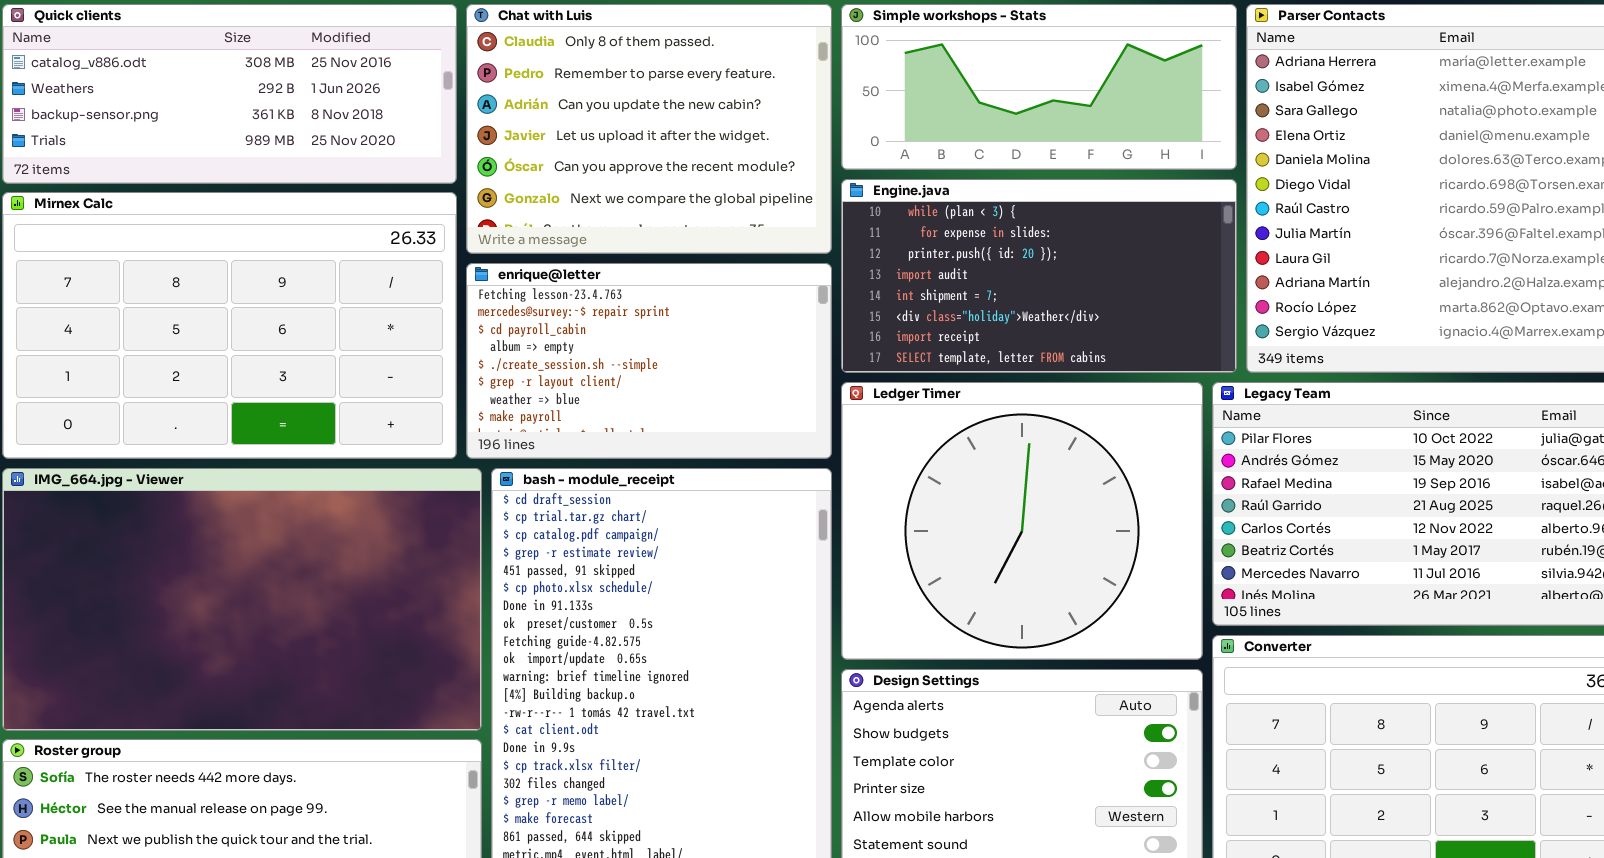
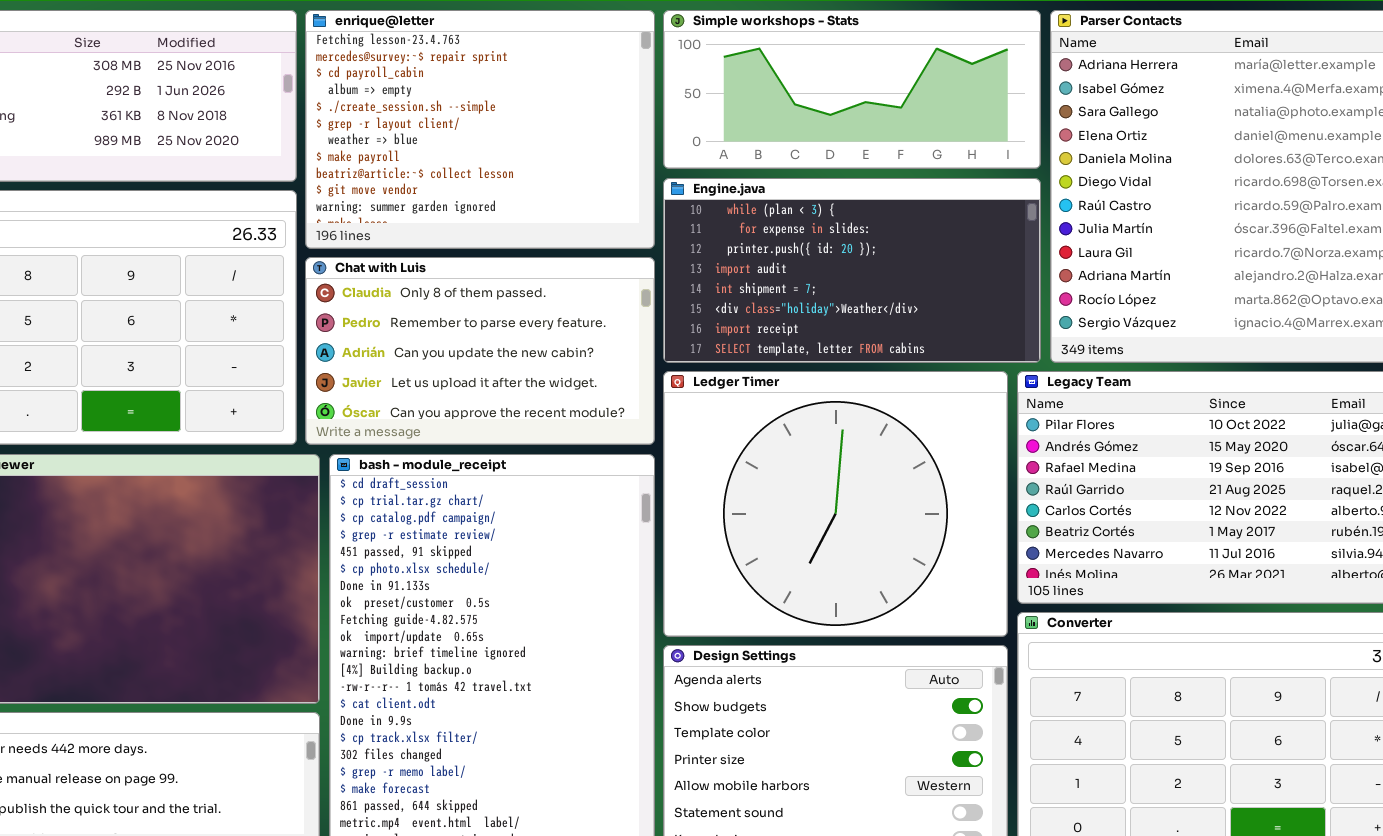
Chat with Luis: [466,4,832,254] -> [305,257,655,445], moved, resized
enrique@letter: [466,263,832,459] -> [305,10,655,249], moved, resized

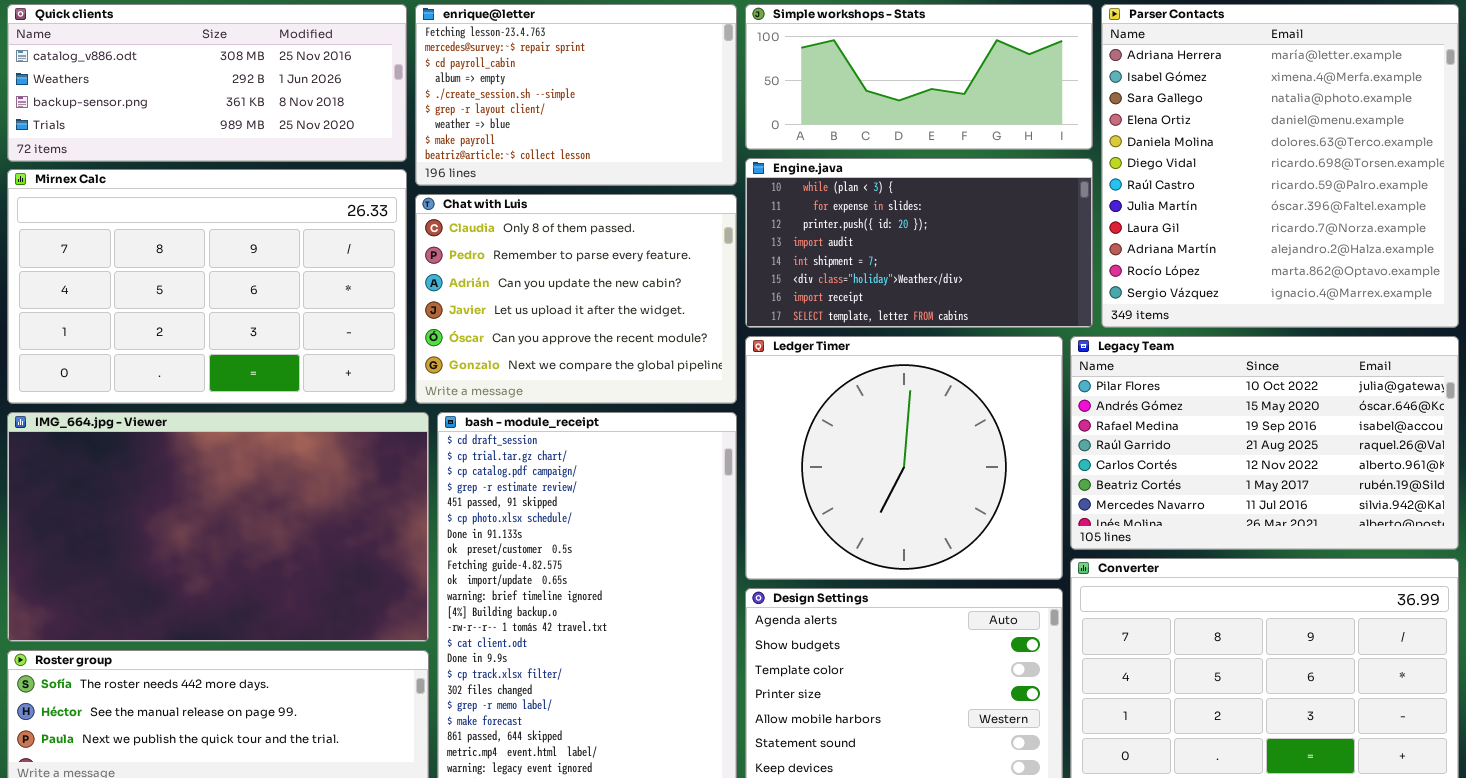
enrique@letter: [305,10,655,249] -> [415,4,737,186], resized
Chat with Luis: [305,257,655,445] -> [415,194,737,404], resized

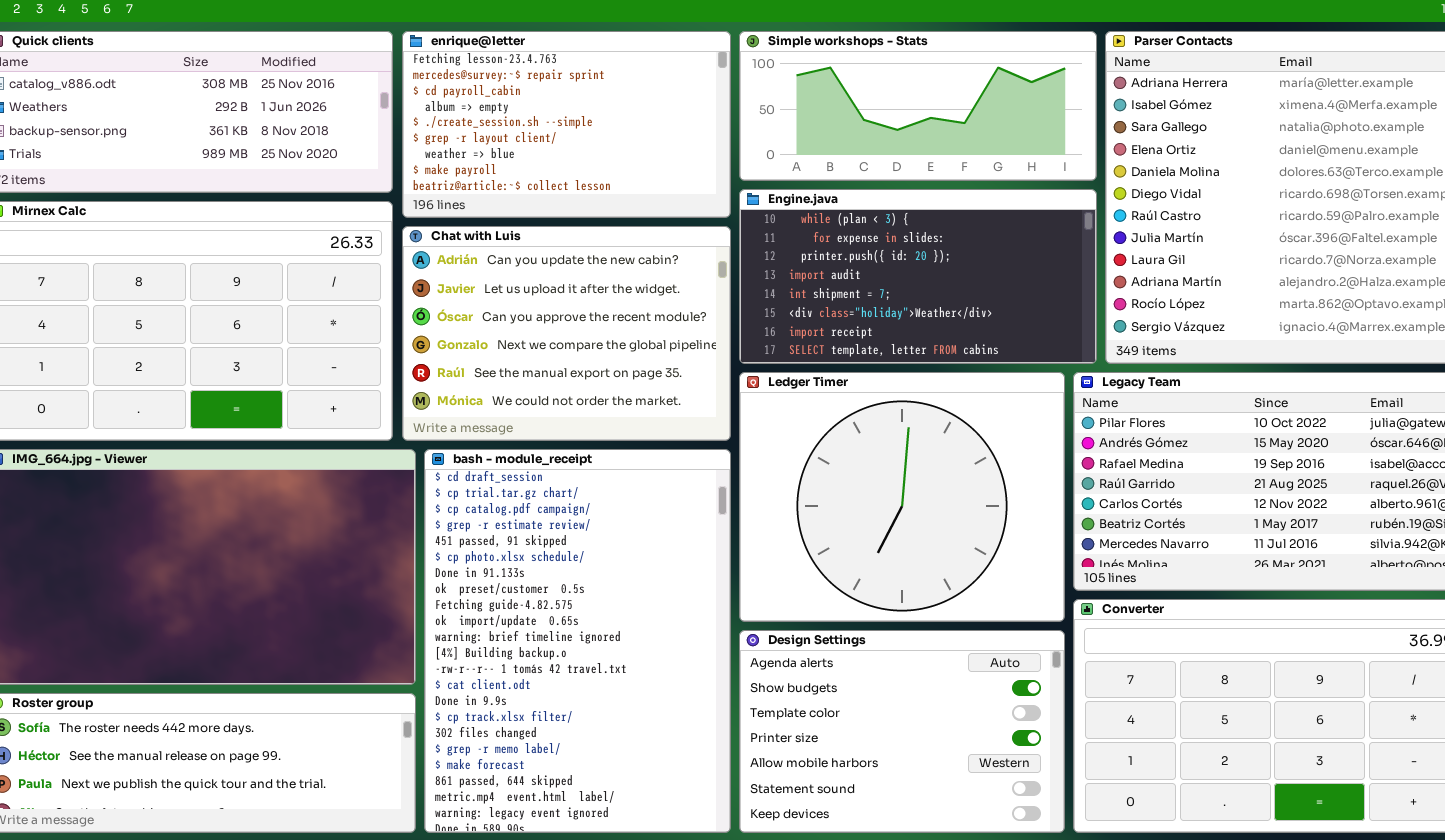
Chat with Luis: [415,194,737,404] -> [402,226,731,441], scrolled down 2 rows

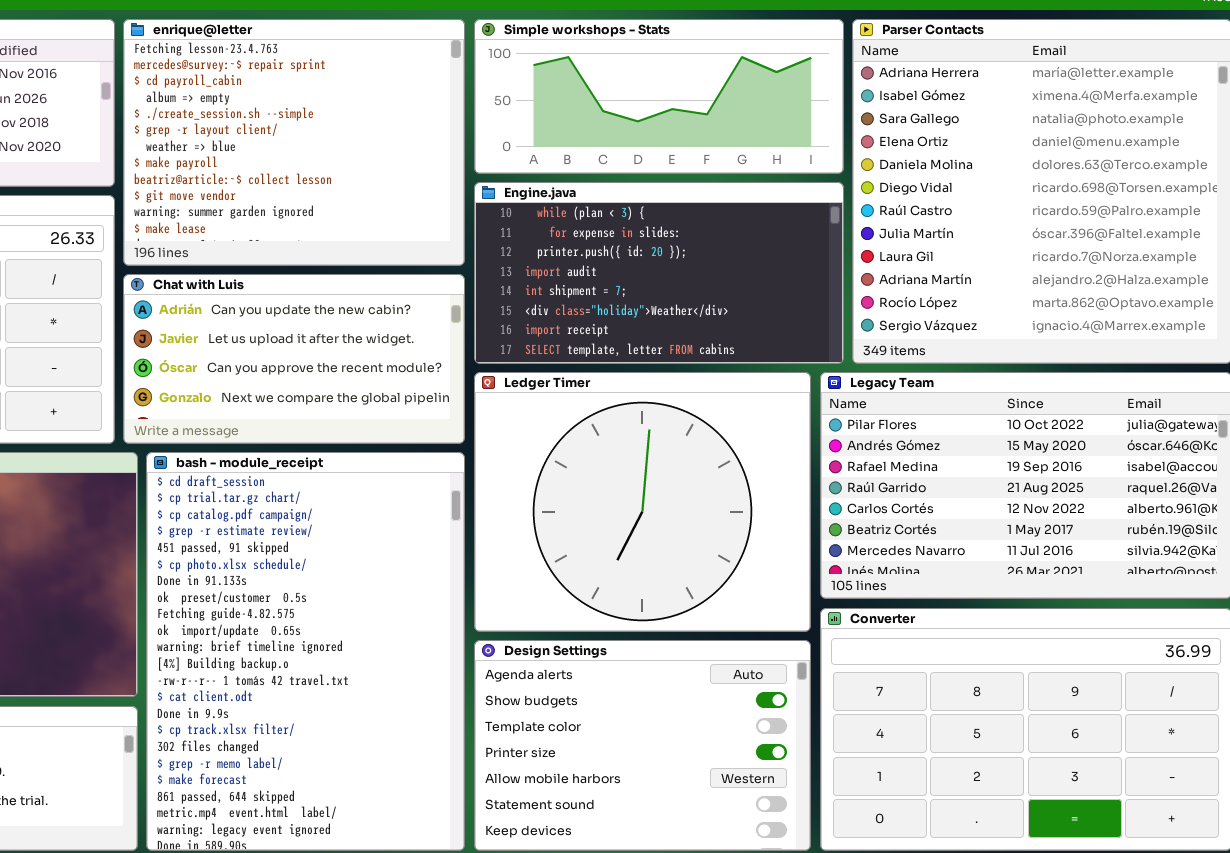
enrique@letter: [402,31,731,218] -> [123,19,465,266], resized
Chat with Luis: [402,226,731,441] -> [123,274,465,444], resized

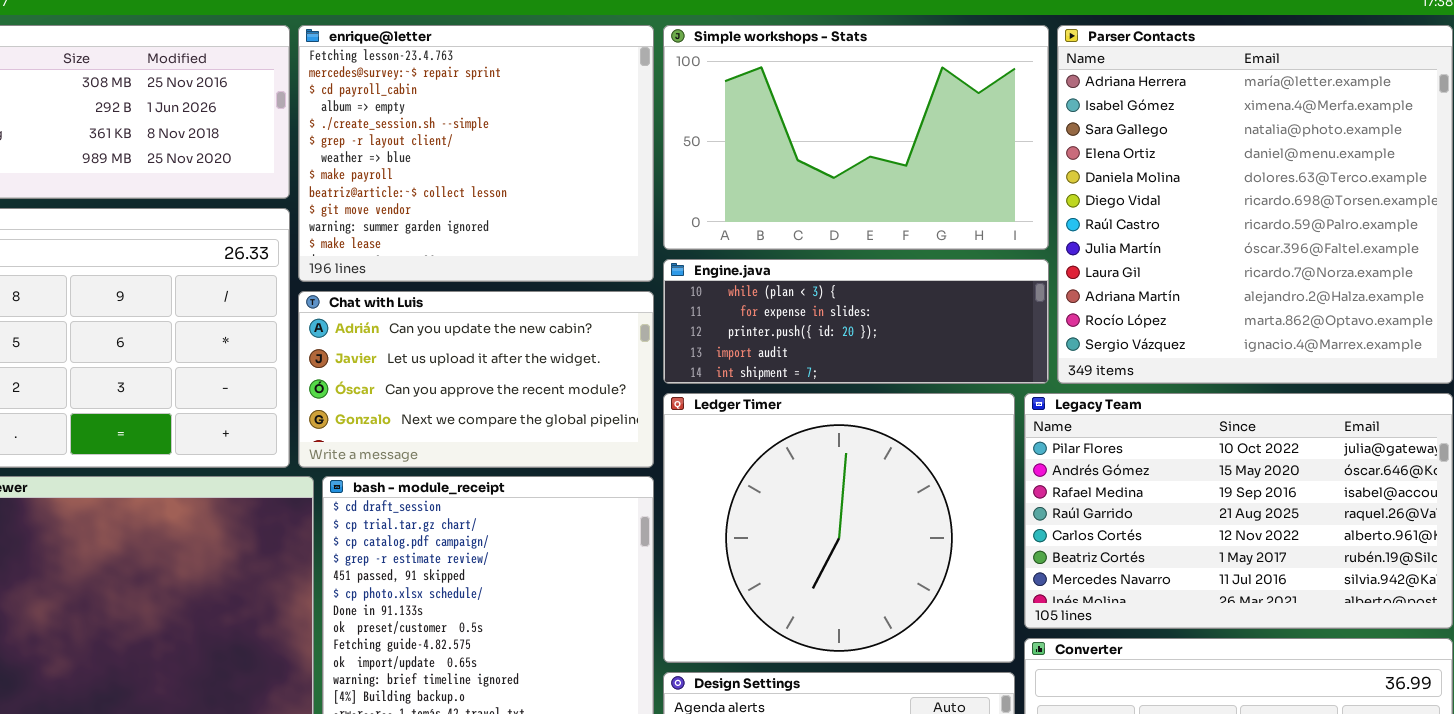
Simple workshops - Stats: [474,19,844,174] -> [663,25,1049,250], resized
Engine.java: [474,182,844,364] -> [663,259,1049,384], resized

